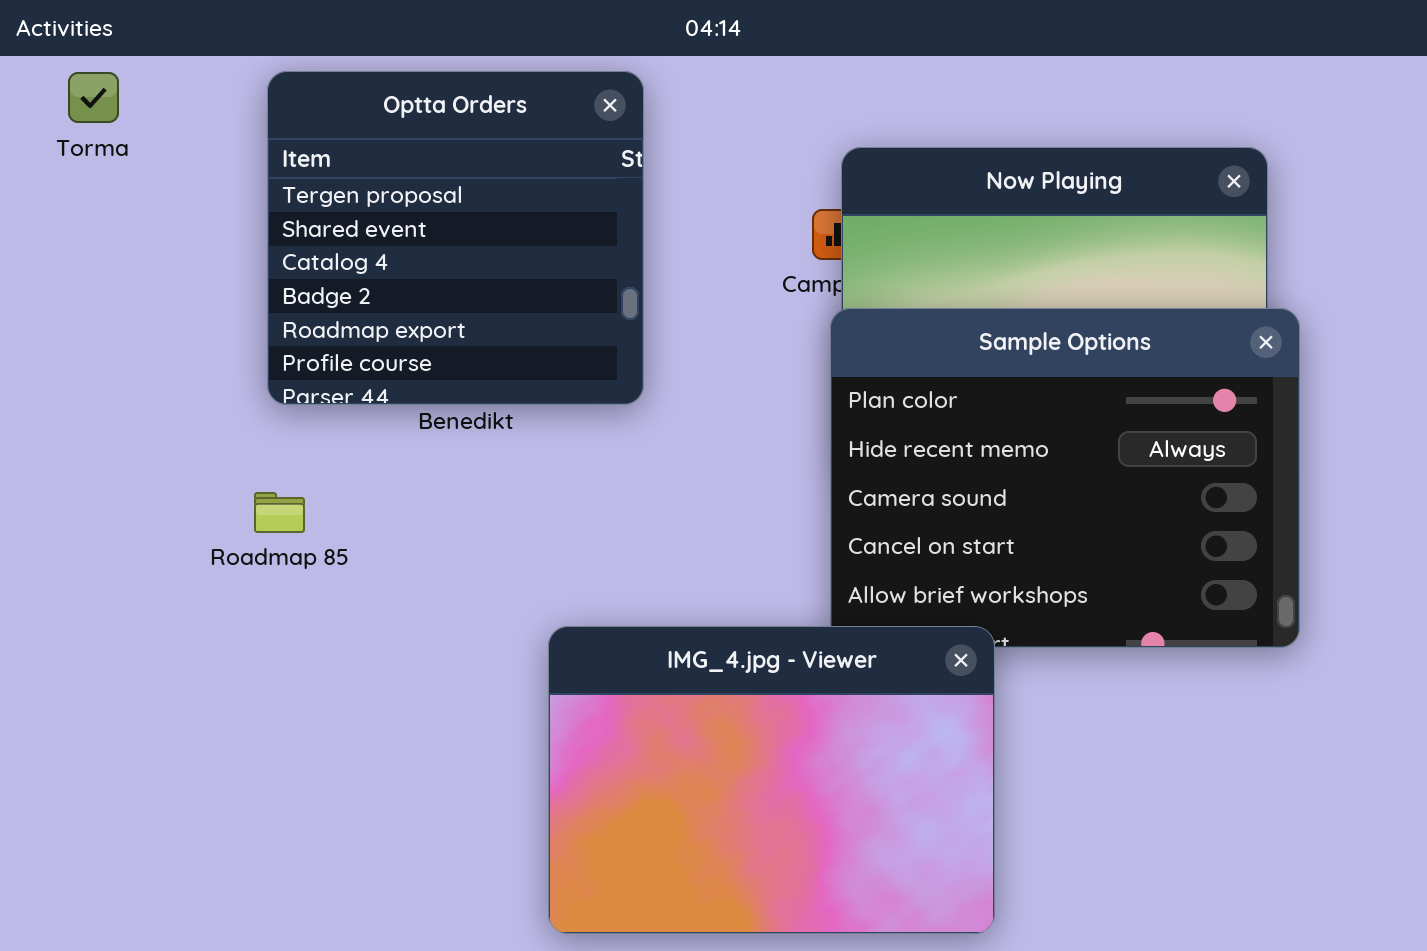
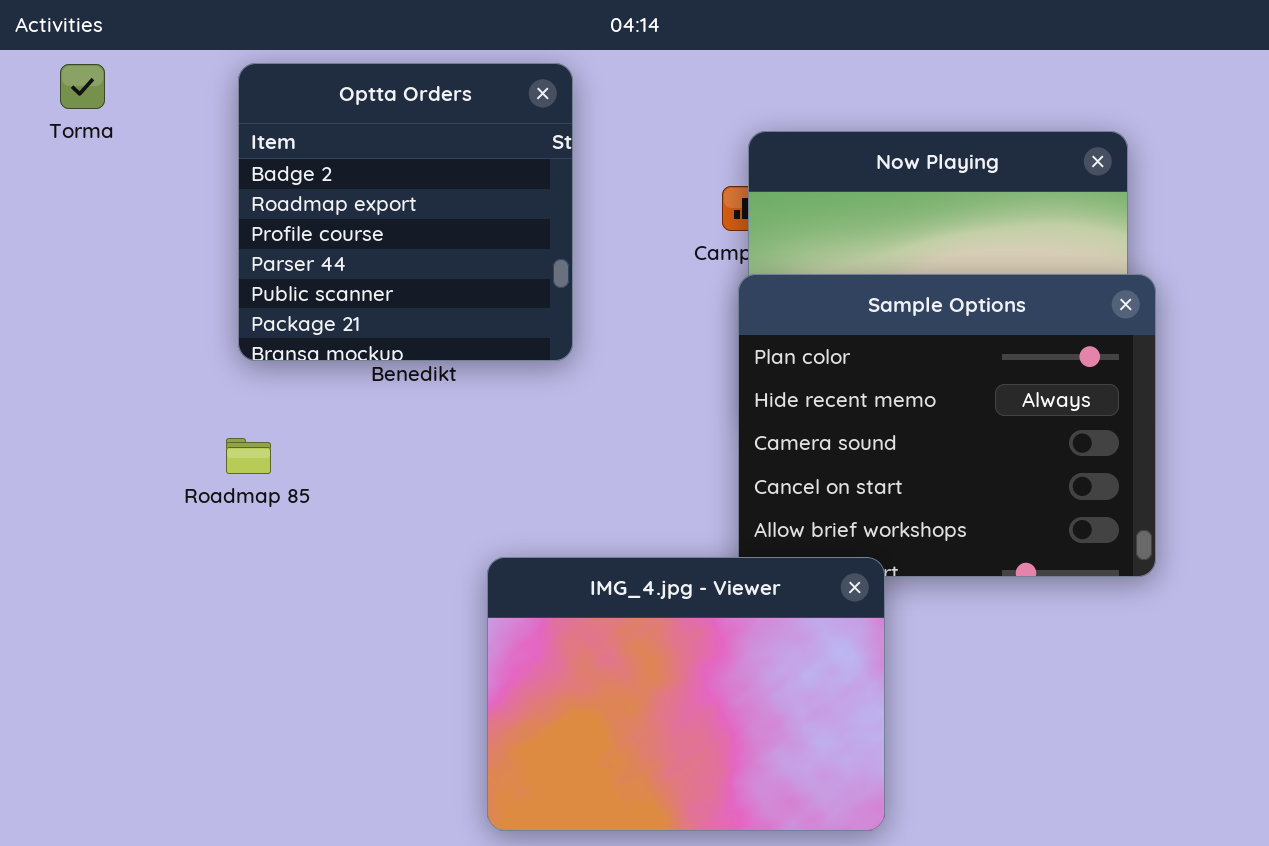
Optta Orders: [267,71,644,405] -> [238,63,573,361], scrolled down 3 rows

